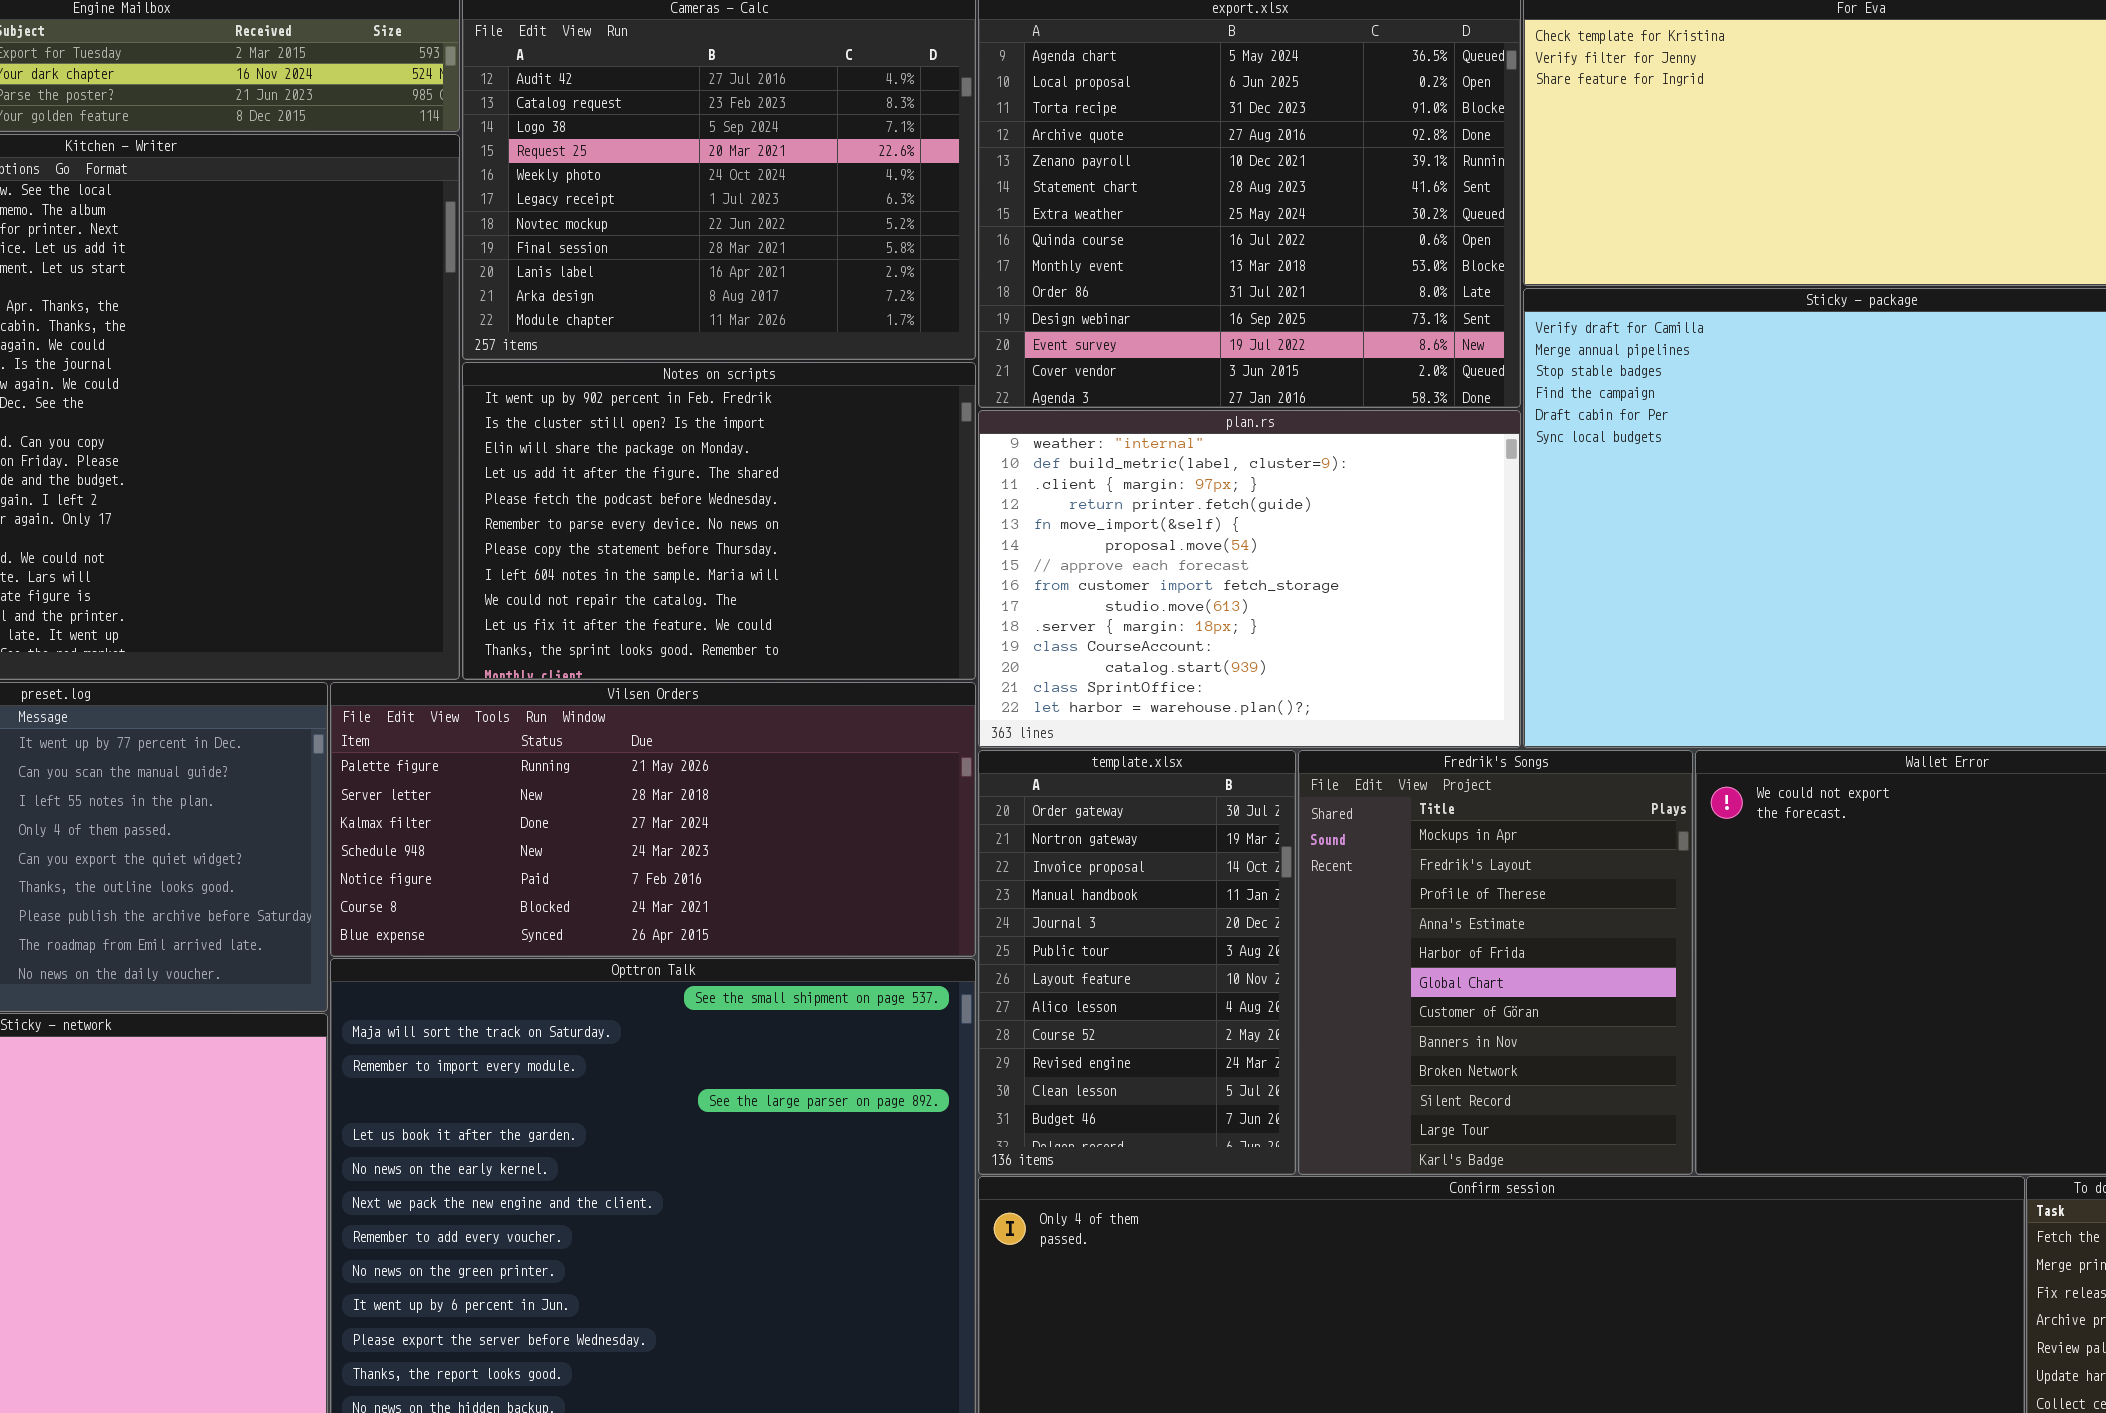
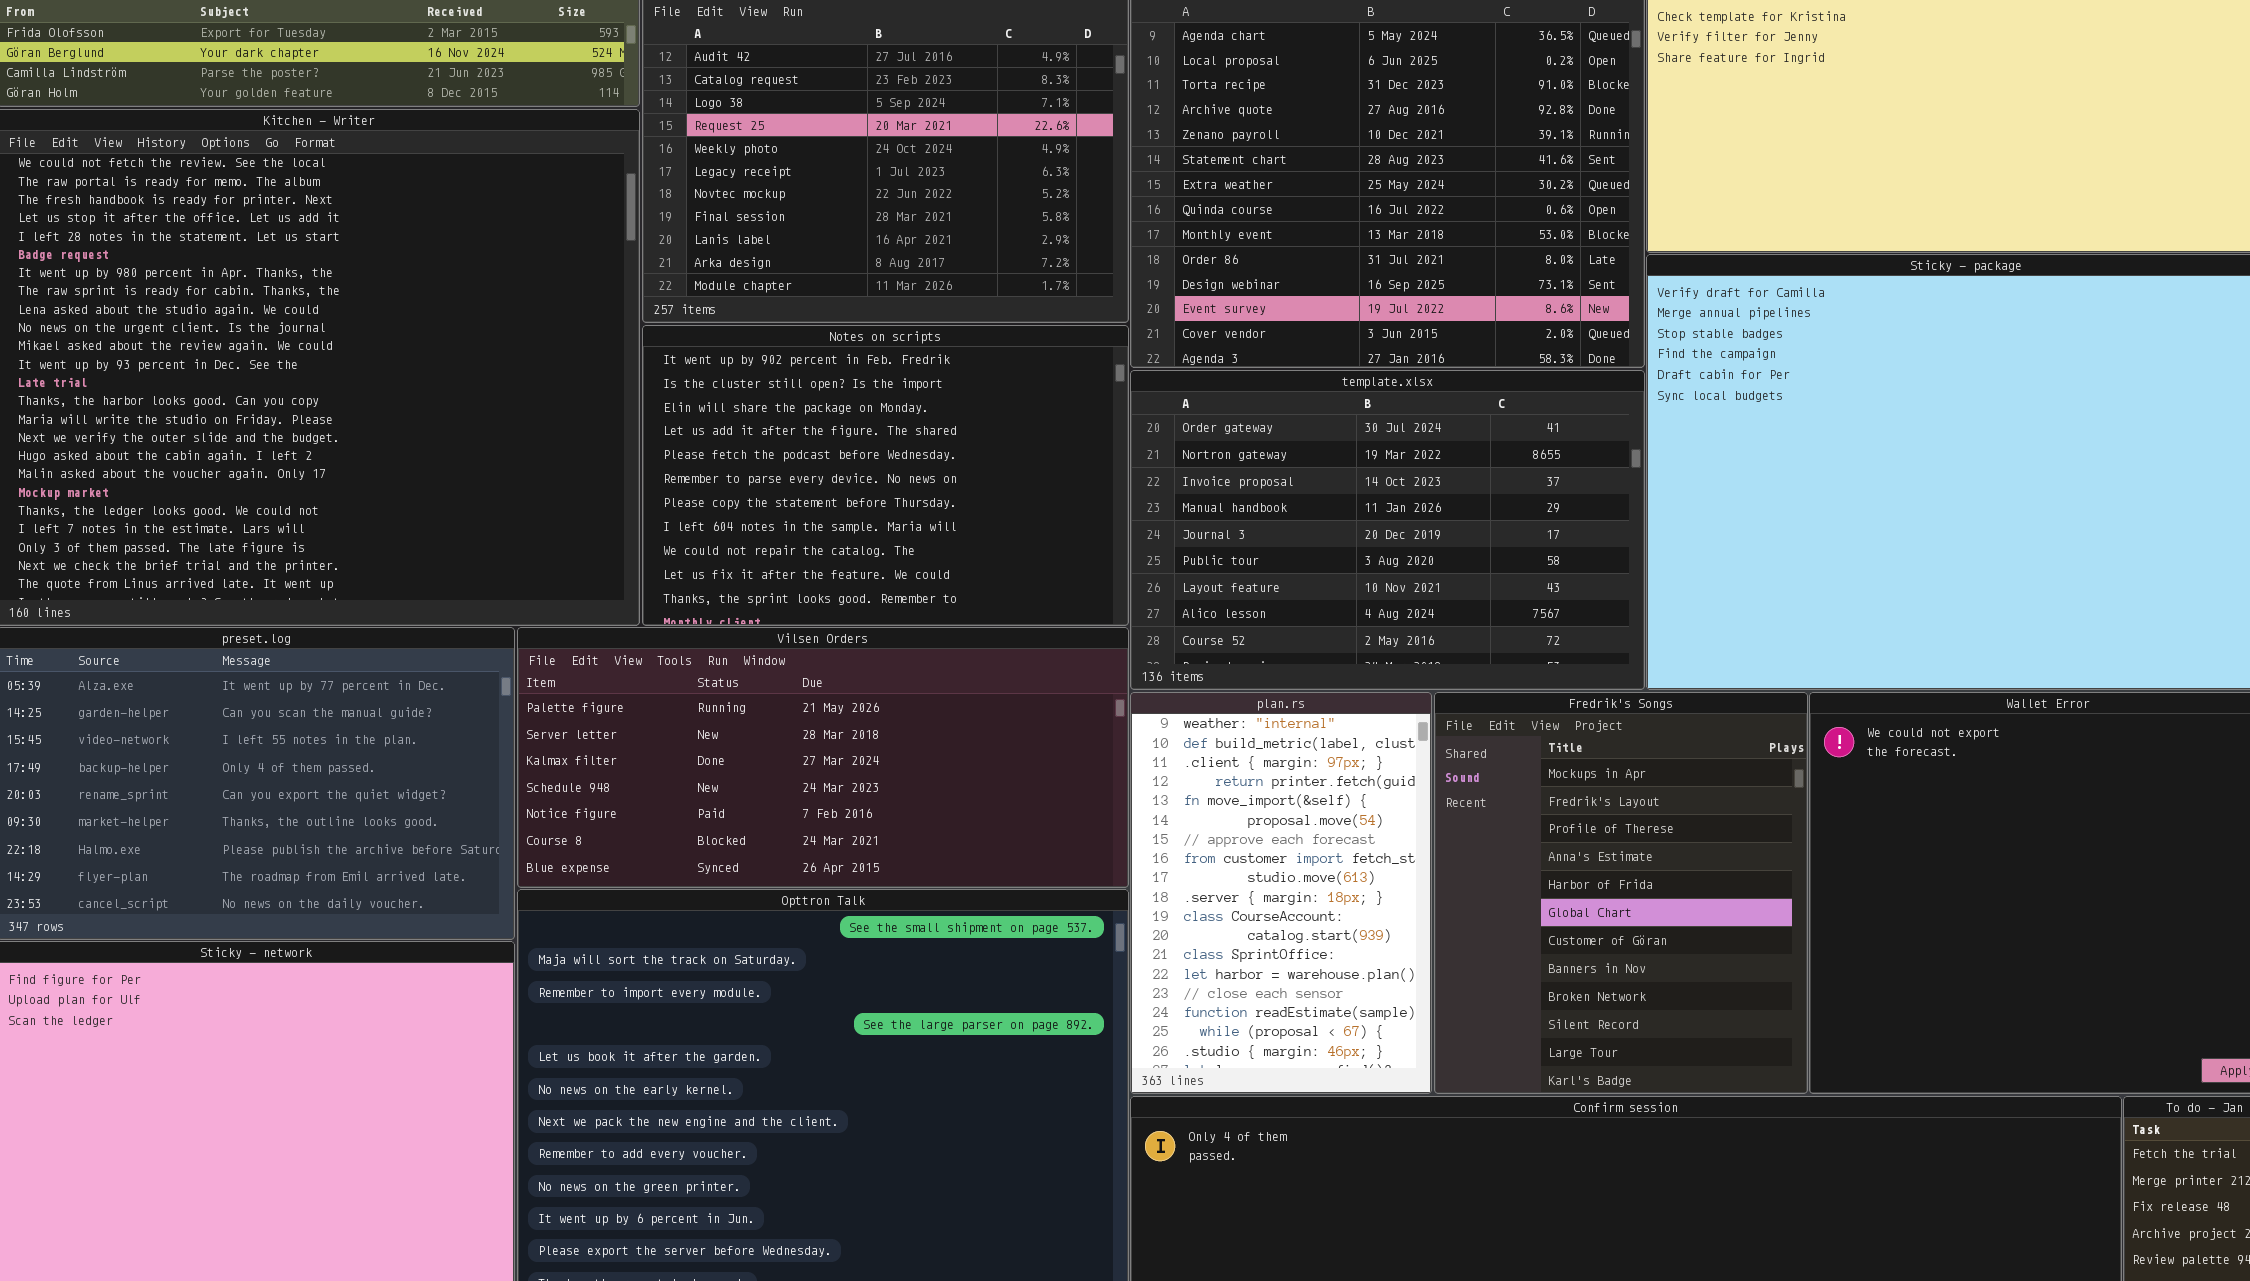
plan.rs: [978,410,1521,748] -> [1130,692,1432,1094], moved, resized
template.xlsx: [978,750,1296,1175] -> [1130,370,1645,690], moved, resized

